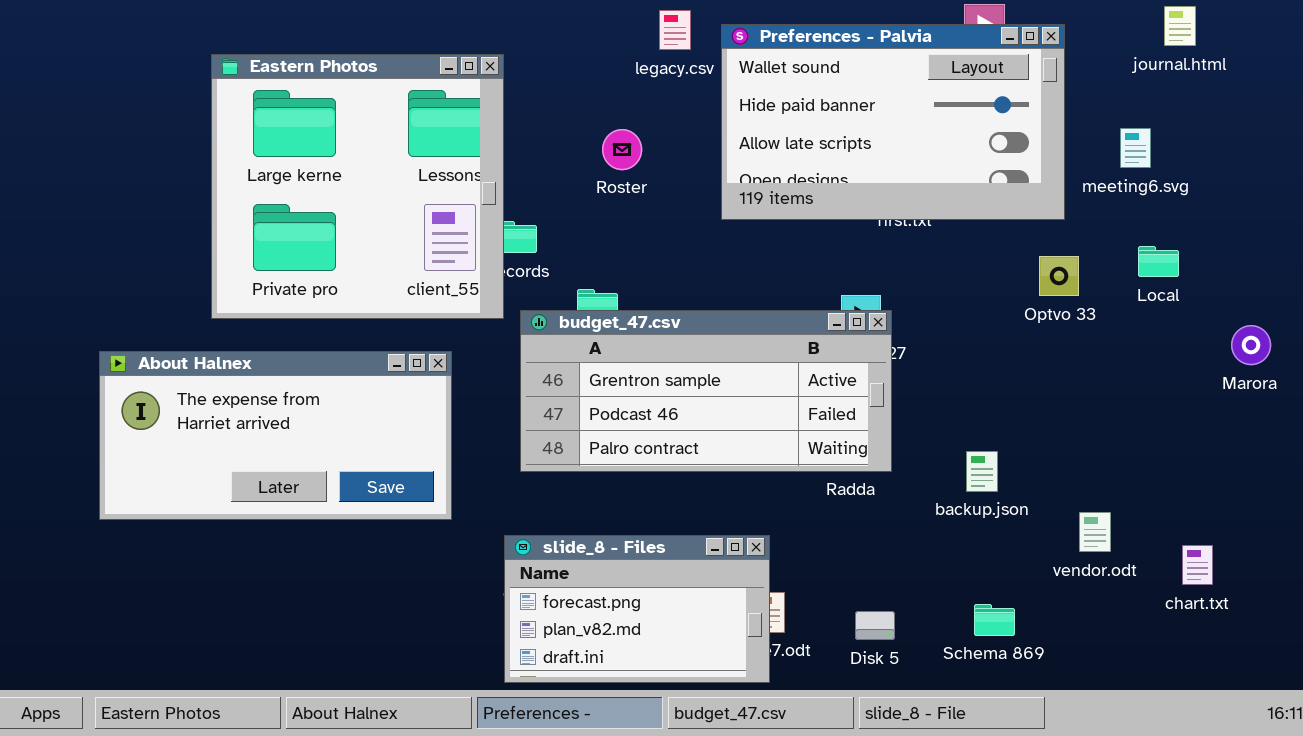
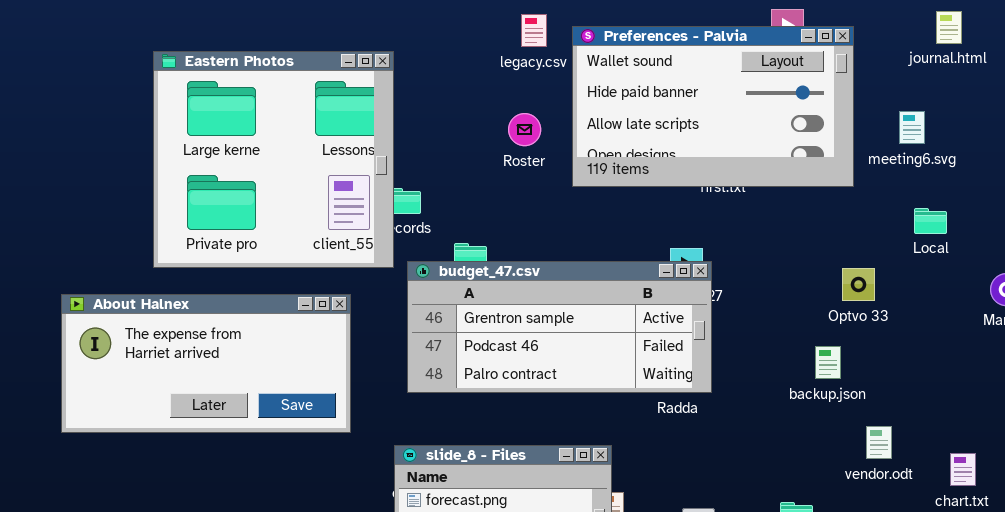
Roster: [602,129,642,170] -> [508,113,541,146], moved
Optvo 33: [1039,256,1079,296] -> [842,268,875,301], moved
backup.json: [966,451,998,492] -> [815,346,841,379], moved

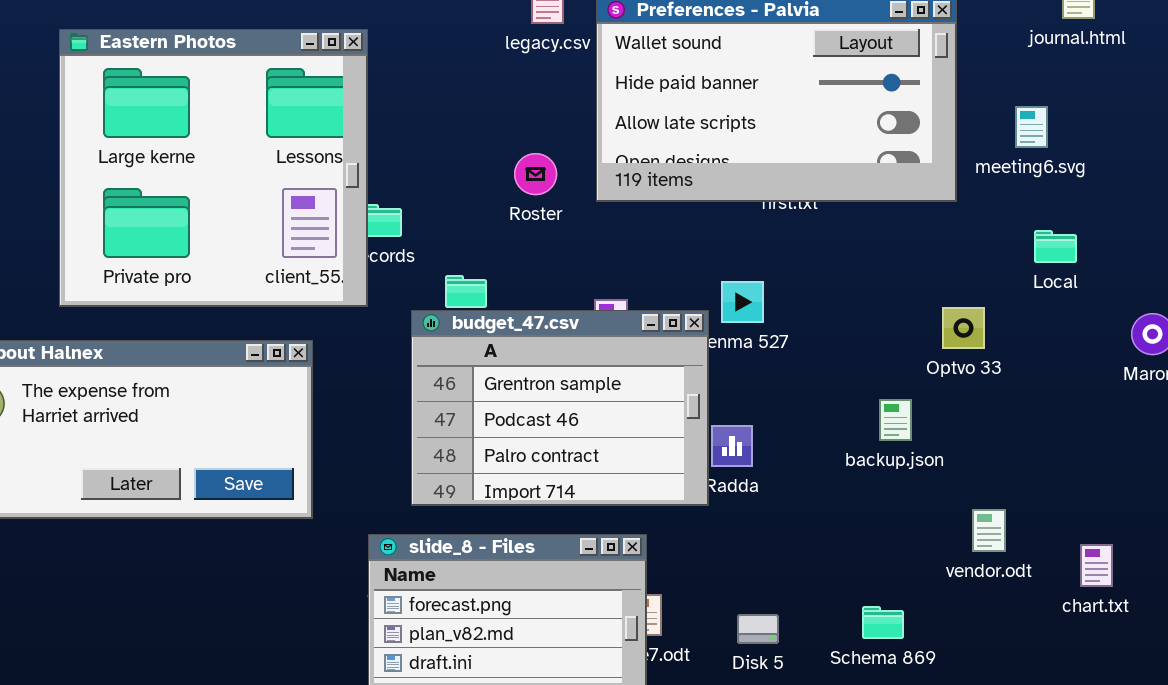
Roster: [508,113,541,146] -> [514,153,557,195], moved
budget_47.csv: [407,261,712,393] -> [411,310,709,506], moved, resized
backup.json: [815,346,841,379] -> [879,399,912,441], moved

